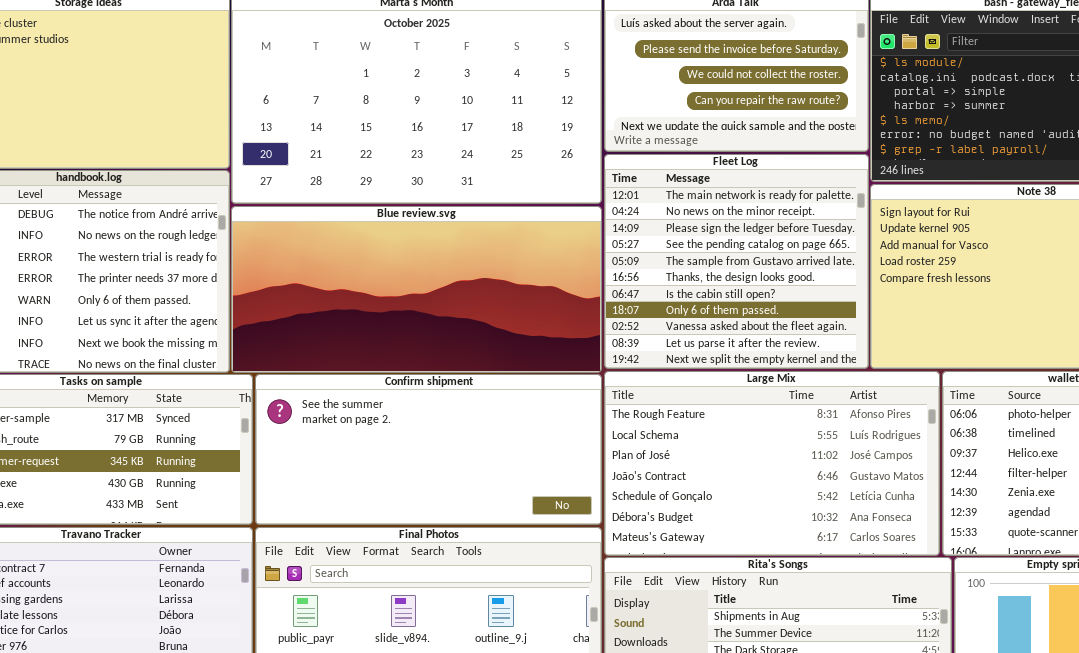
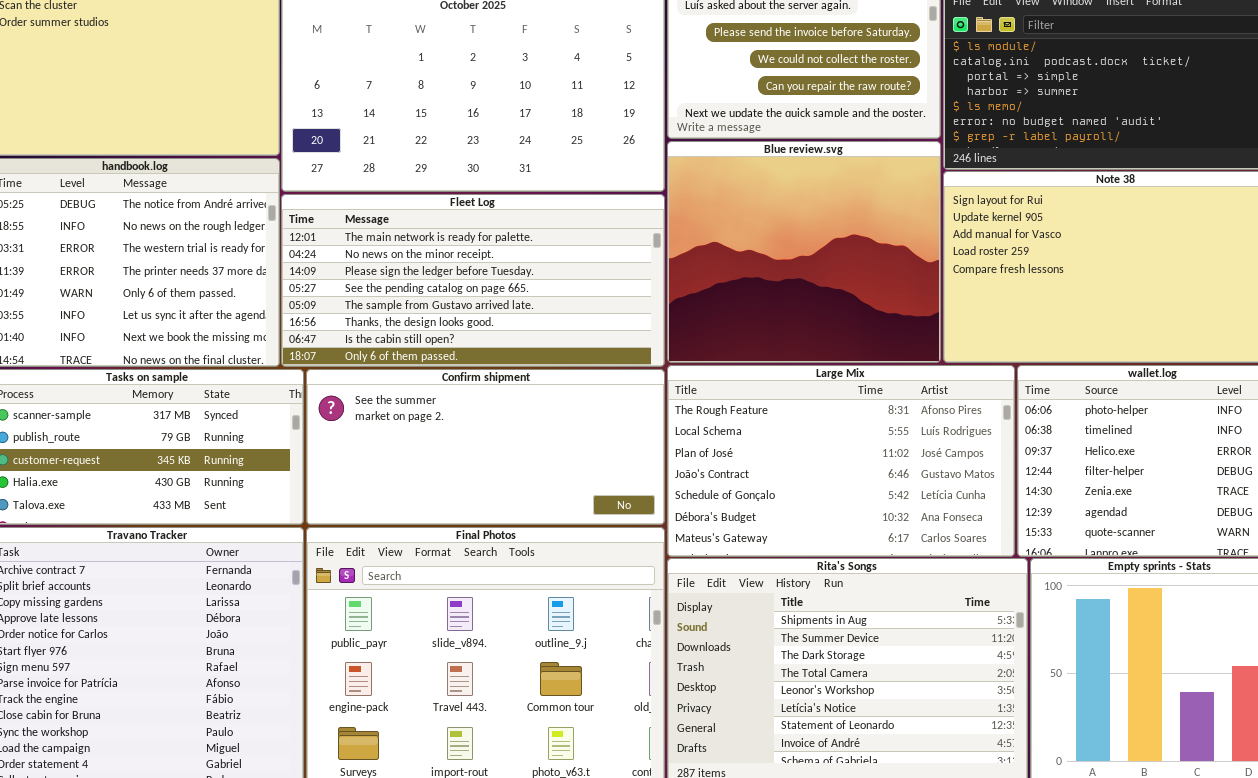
Fleet Log: [604,154,869,369] -> [281,194,665,367], moved, resized
Blue review.svg: [231,206,602,373] -> [667,141,941,363], moved, resized

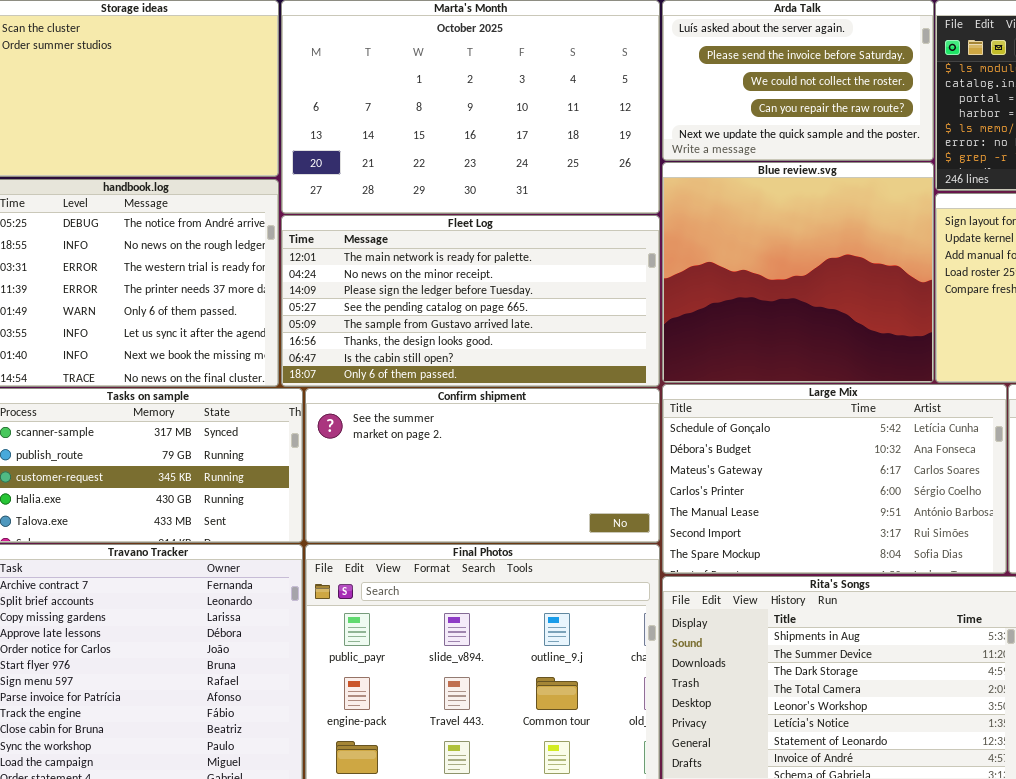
Large Mix: [667,365,1015,557] -> [662,384,1007,574], scrolled down 4 rows

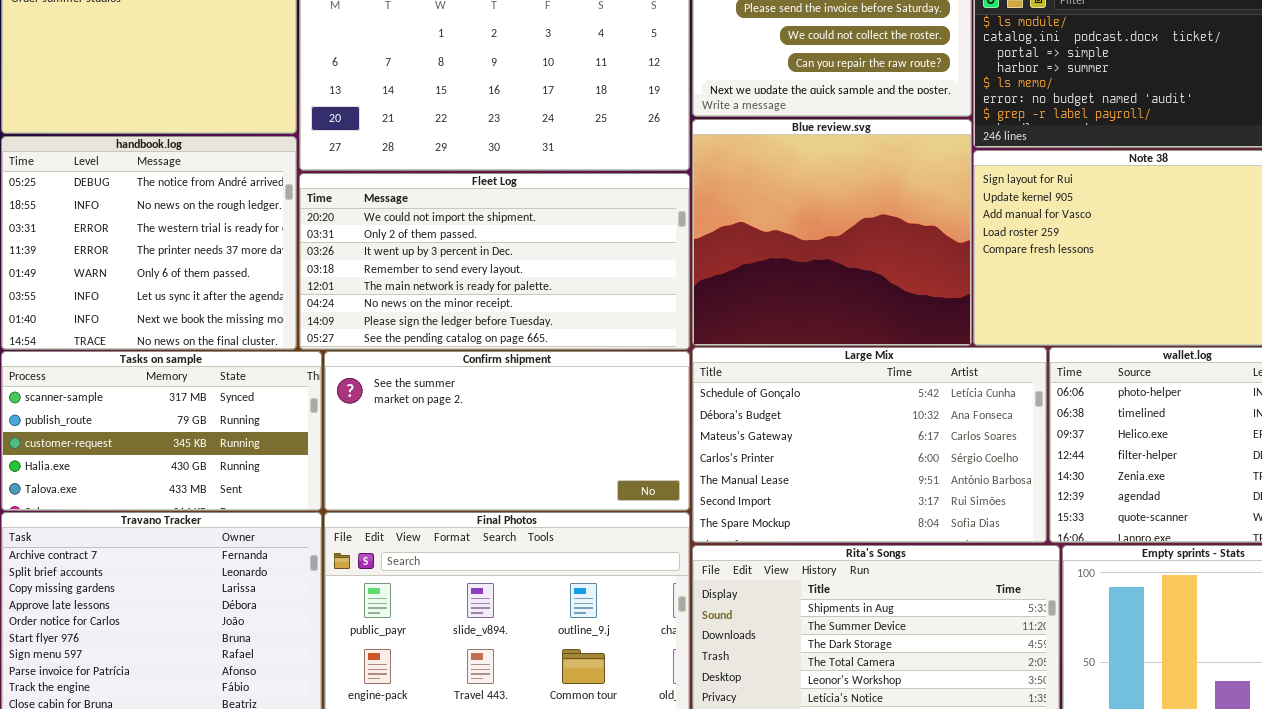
Fleet Log: [281,215,660,387] -> [299,173,690,350], scrolled up 4 rows

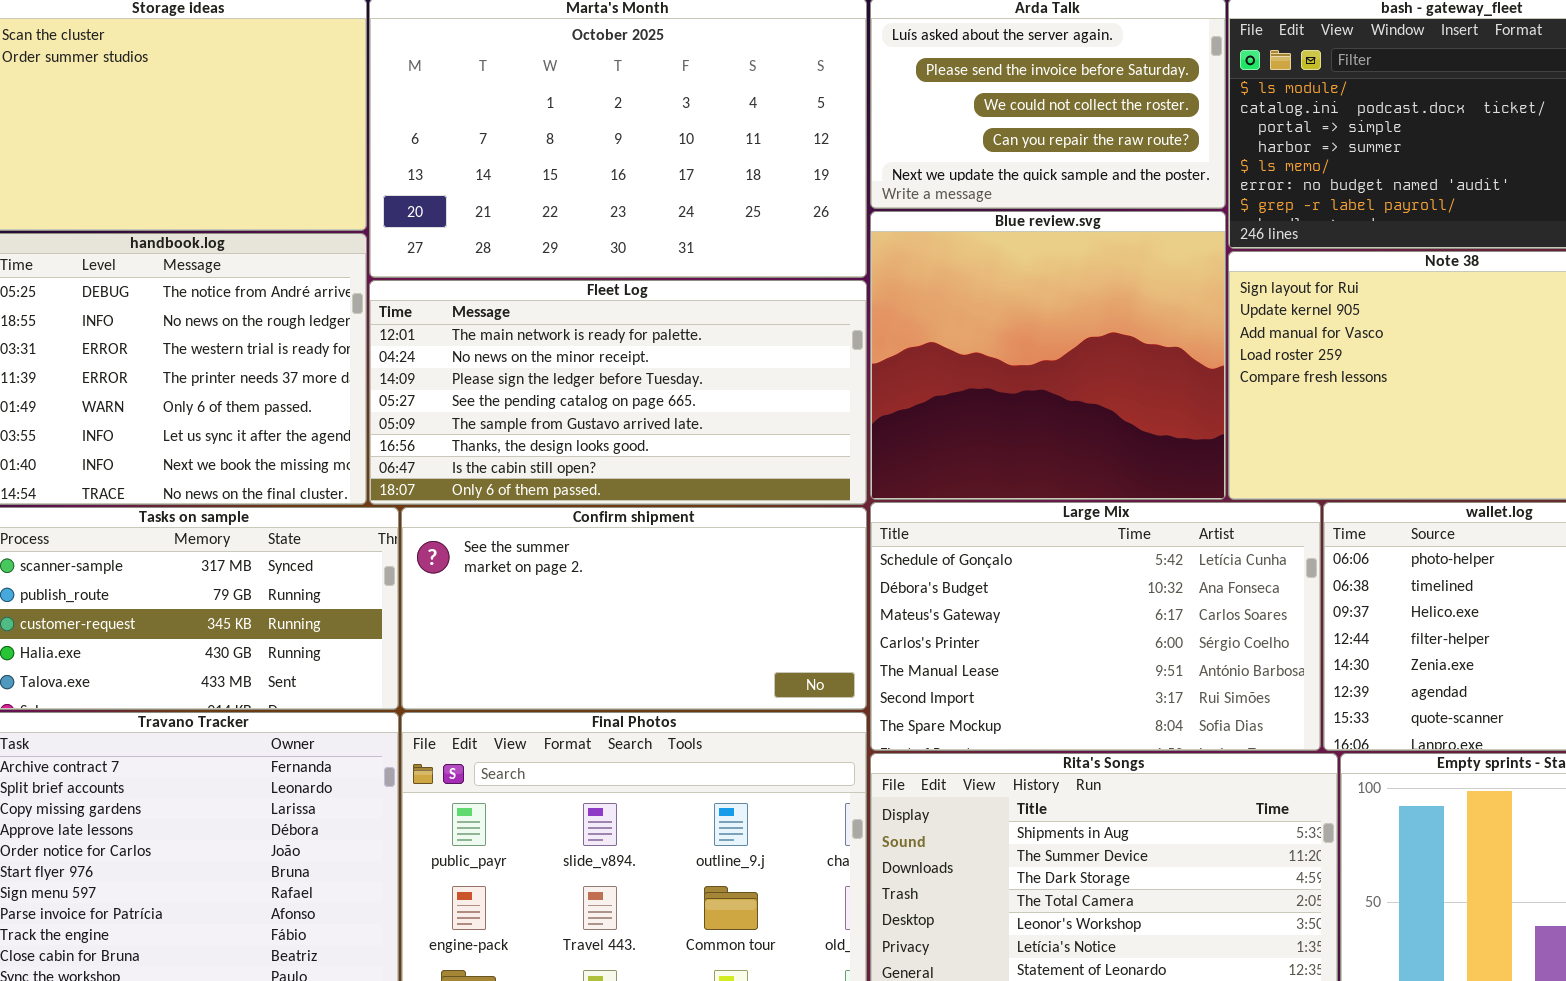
Fleet Log: [299,173,690,350] -> [369,280,867,505], scrolled down 4 rows

